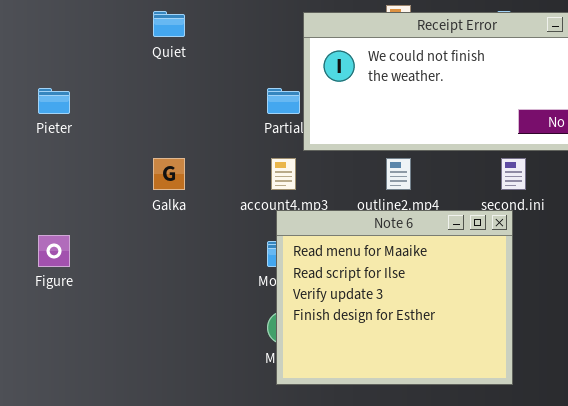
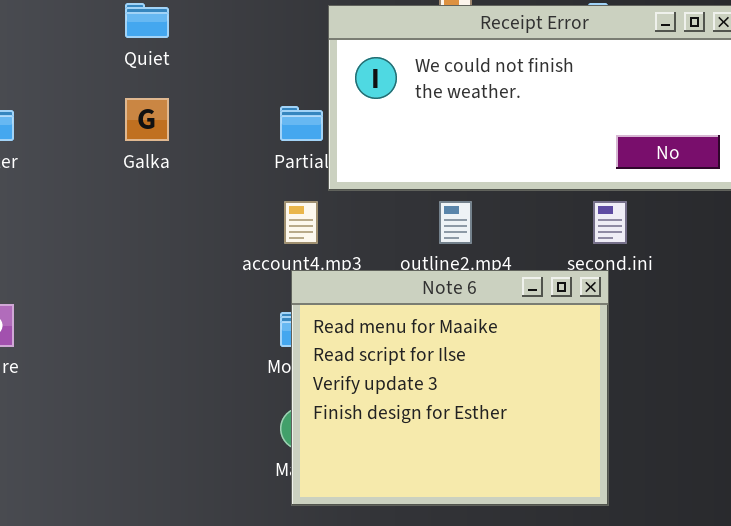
Galka: [153,158,185,190] -> [125,98,169,141], moved

